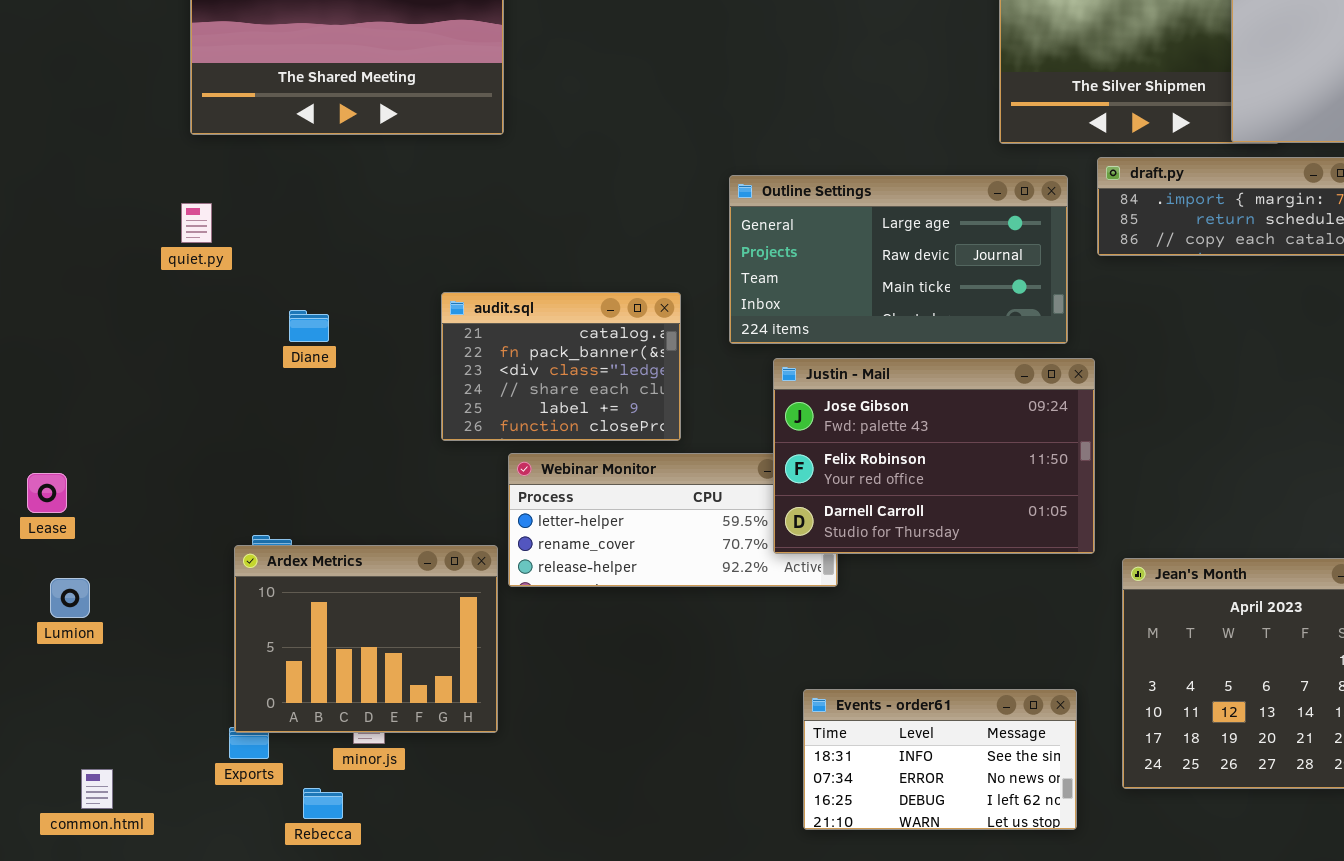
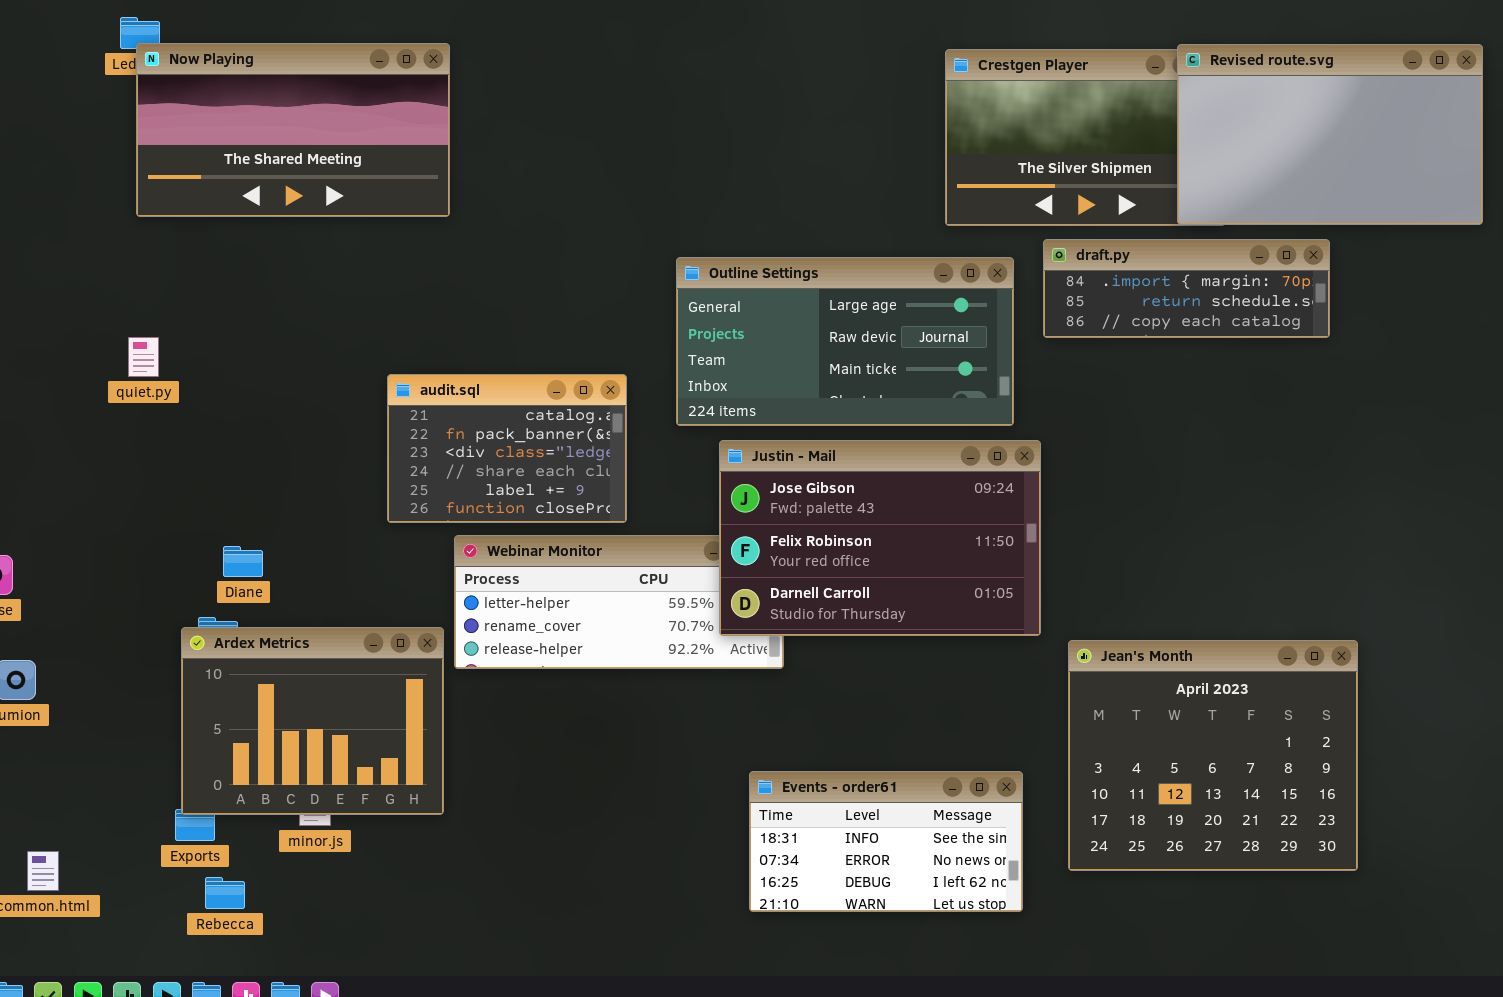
quiet.py: [181,203,212,243] -> [128,337,159,377], moved
Diane: [289,310,329,342] -> [223,546,263,577], moved
Rebecca: [303,788,343,819] -> [205,877,245,909], moved

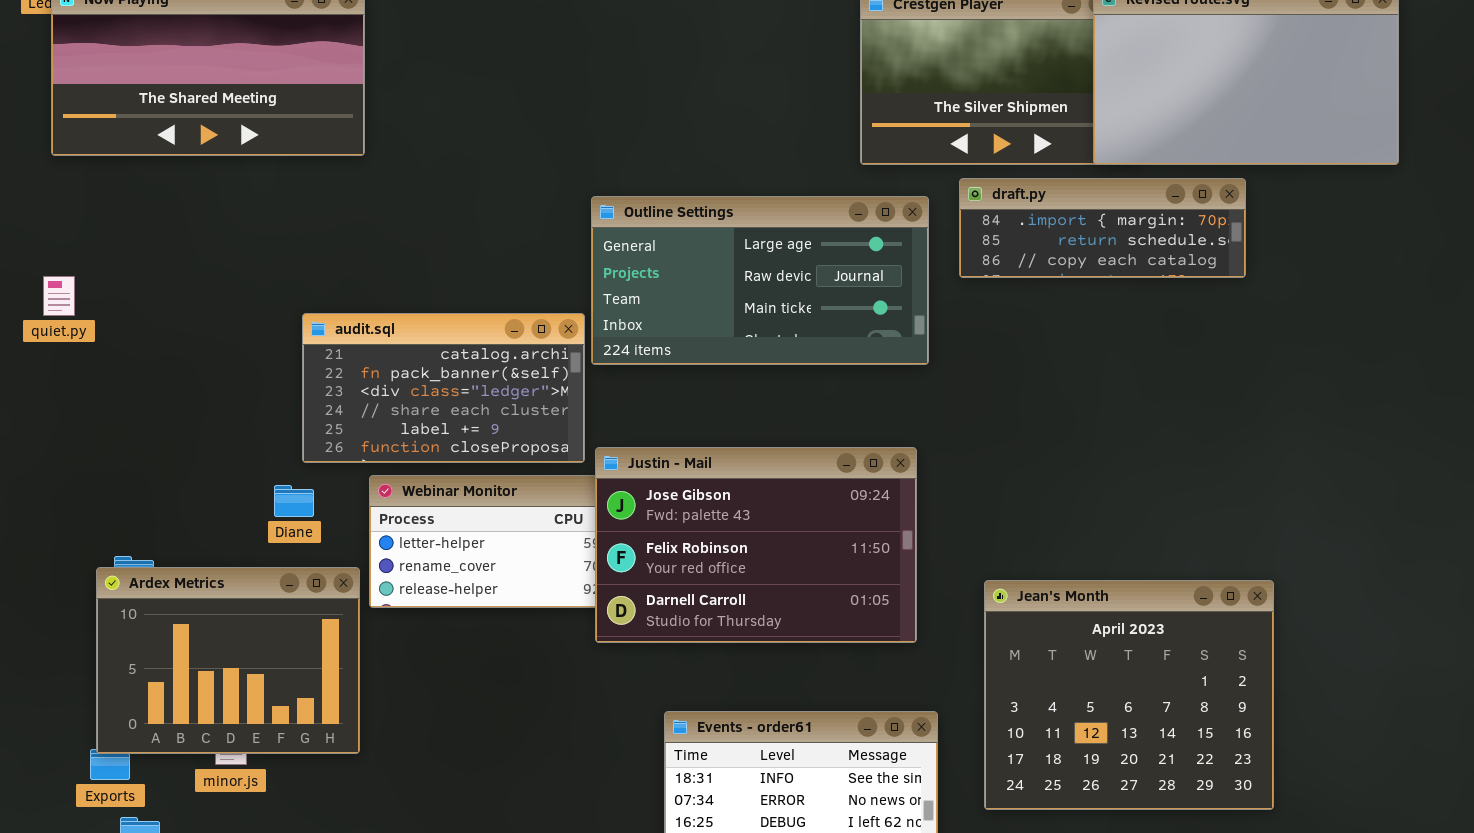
audit.sql: [387,374,627,523] -> [302,313,585,463], resized
Justin - Mail: [719,440,1041,636] -> [595,447,917,643], moved
Diane: [223,546,263,577] -> [274,485,314,517], moved

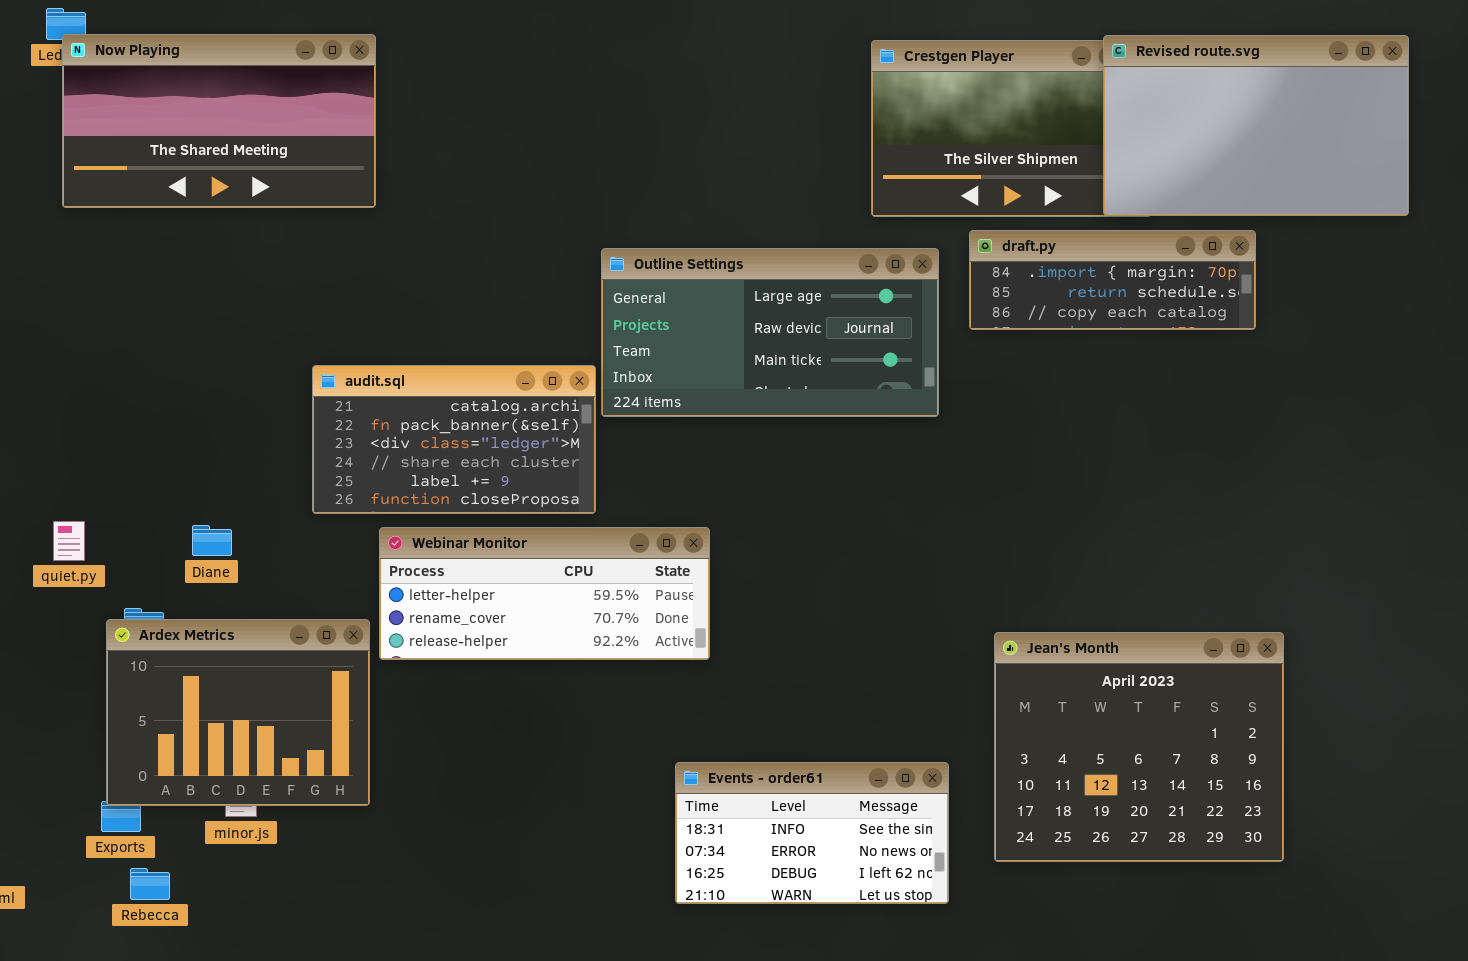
quiet.py: [43,276,75,316] -> [53,521,85,561], moved
Justin - Mail: [595,447,917,643] -> none, closed
Diane: [274,485,314,517] -> [192,525,232,556], moved

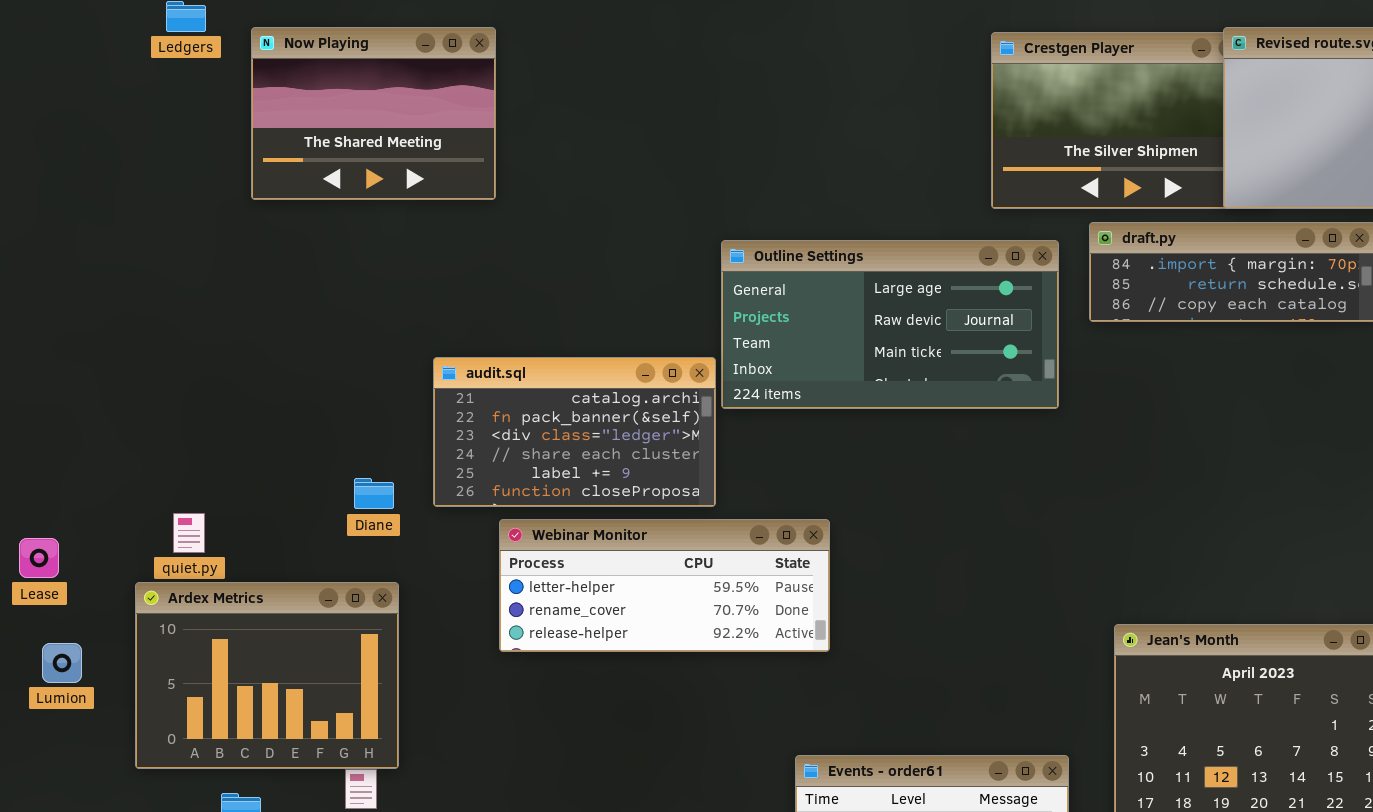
Now Playing: [62,34,376,208] -> [251,27,496,200], resized
Diane: [192,525,232,556] -> [354,478,394,509], moved
Ardex Metrics: [106,619,370,806] -> [135,582,399,769], moved

